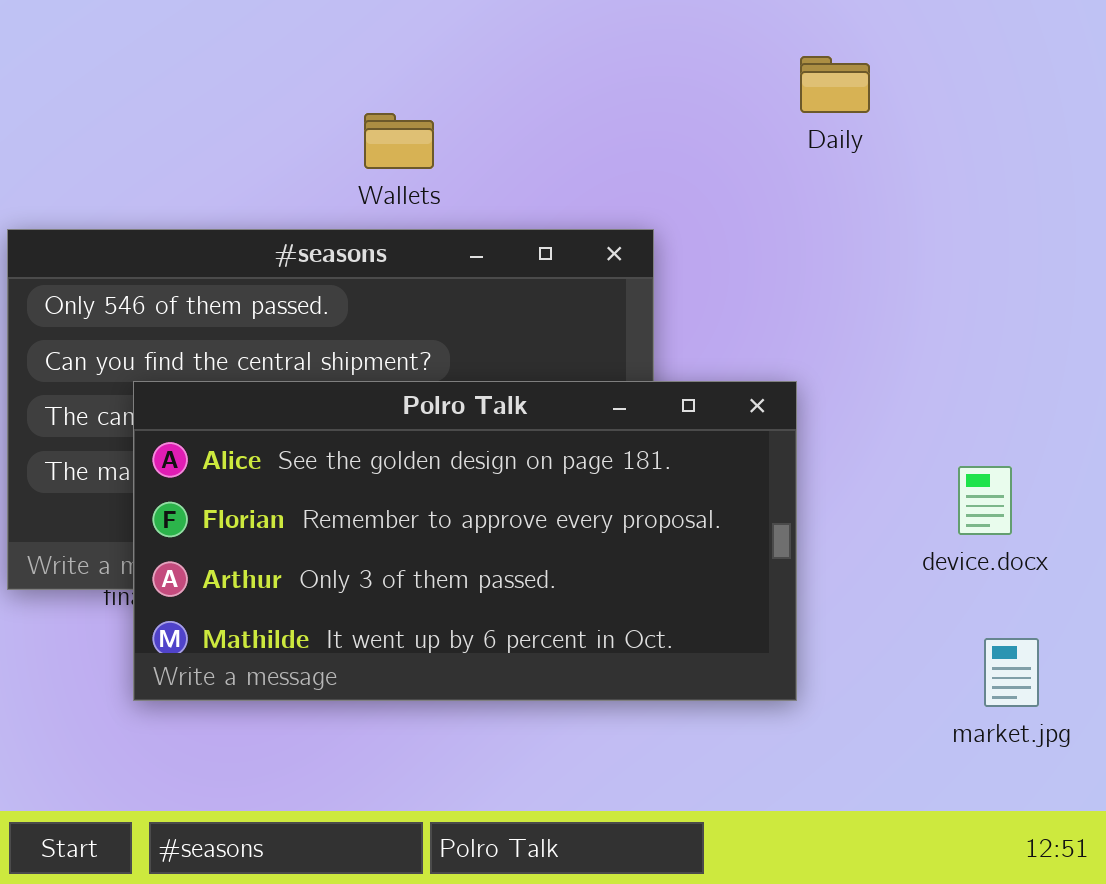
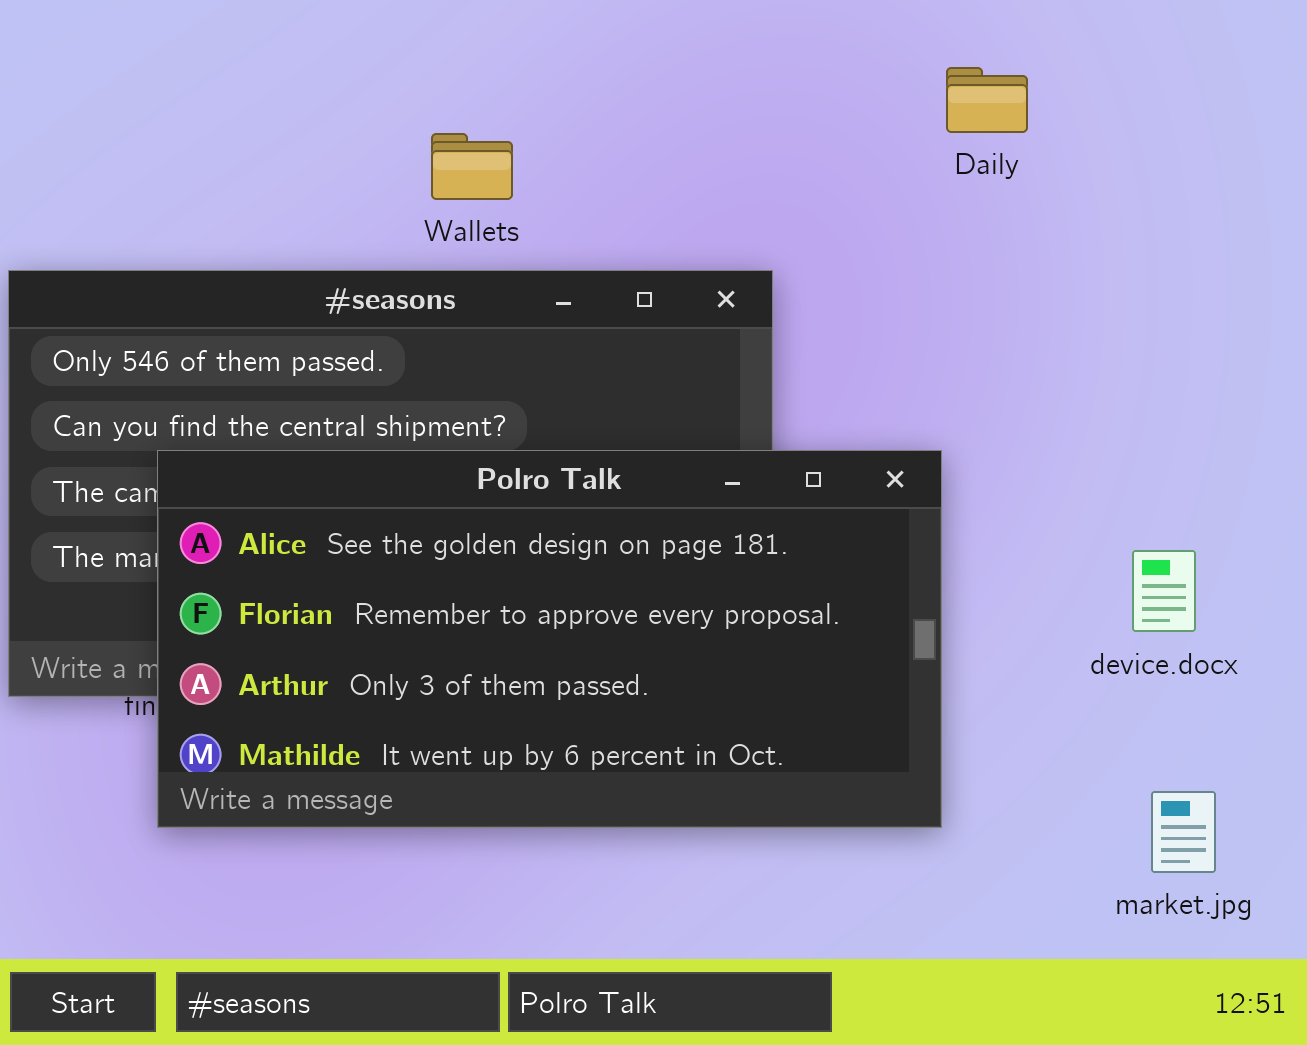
market.jpg: [984,638,1039,707] -> [1151,791,1216,873], moved

